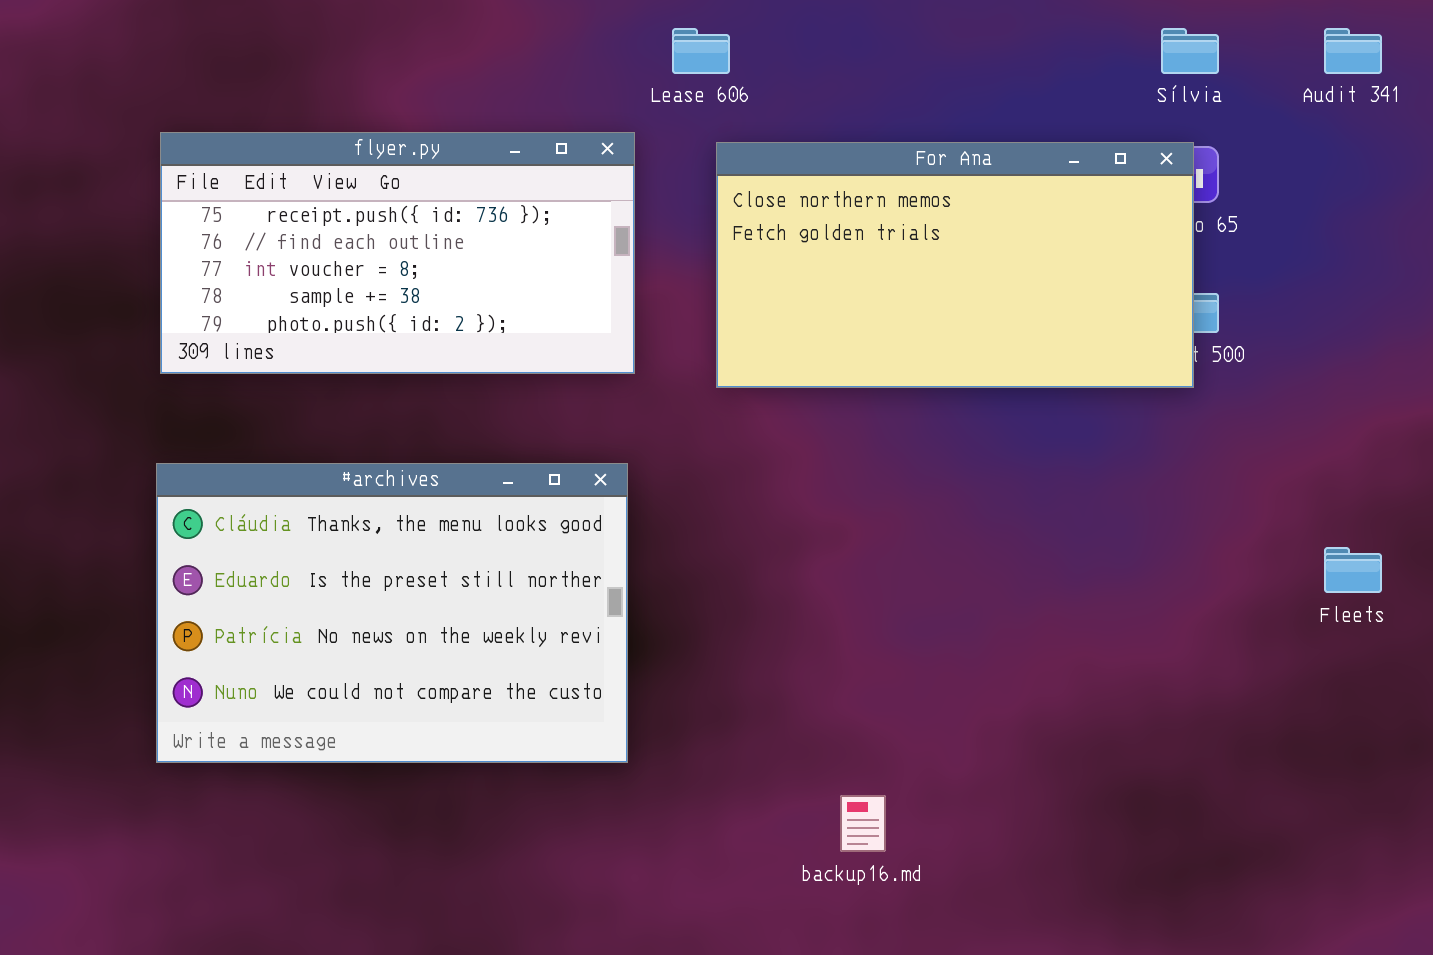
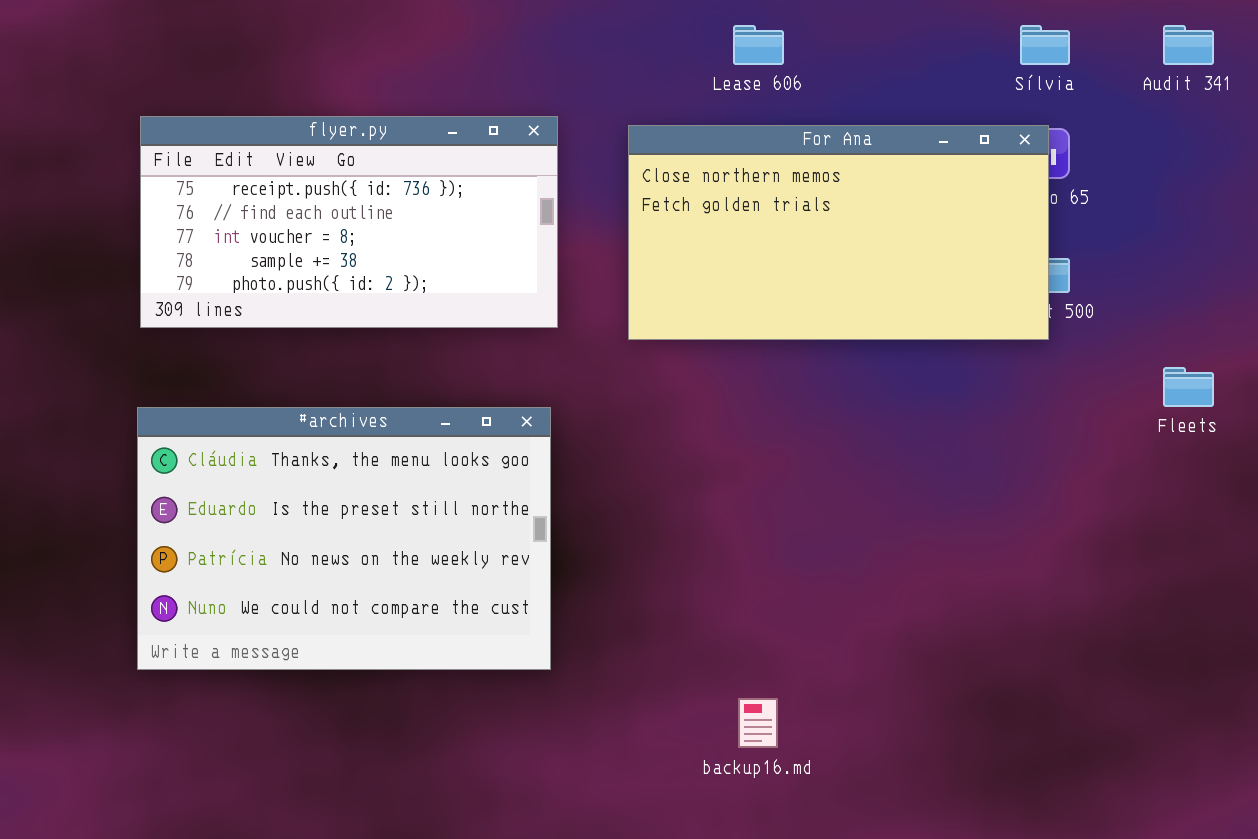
Lease 606: [672,28,730,74] -> [733,25,784,65], moved
Fleets: [1324,547,1382,593] -> [1163,367,1214,407], moved

